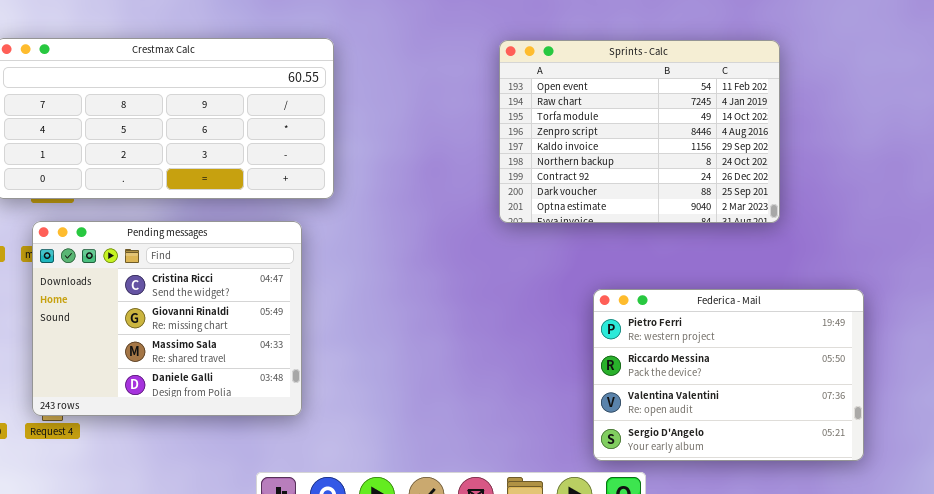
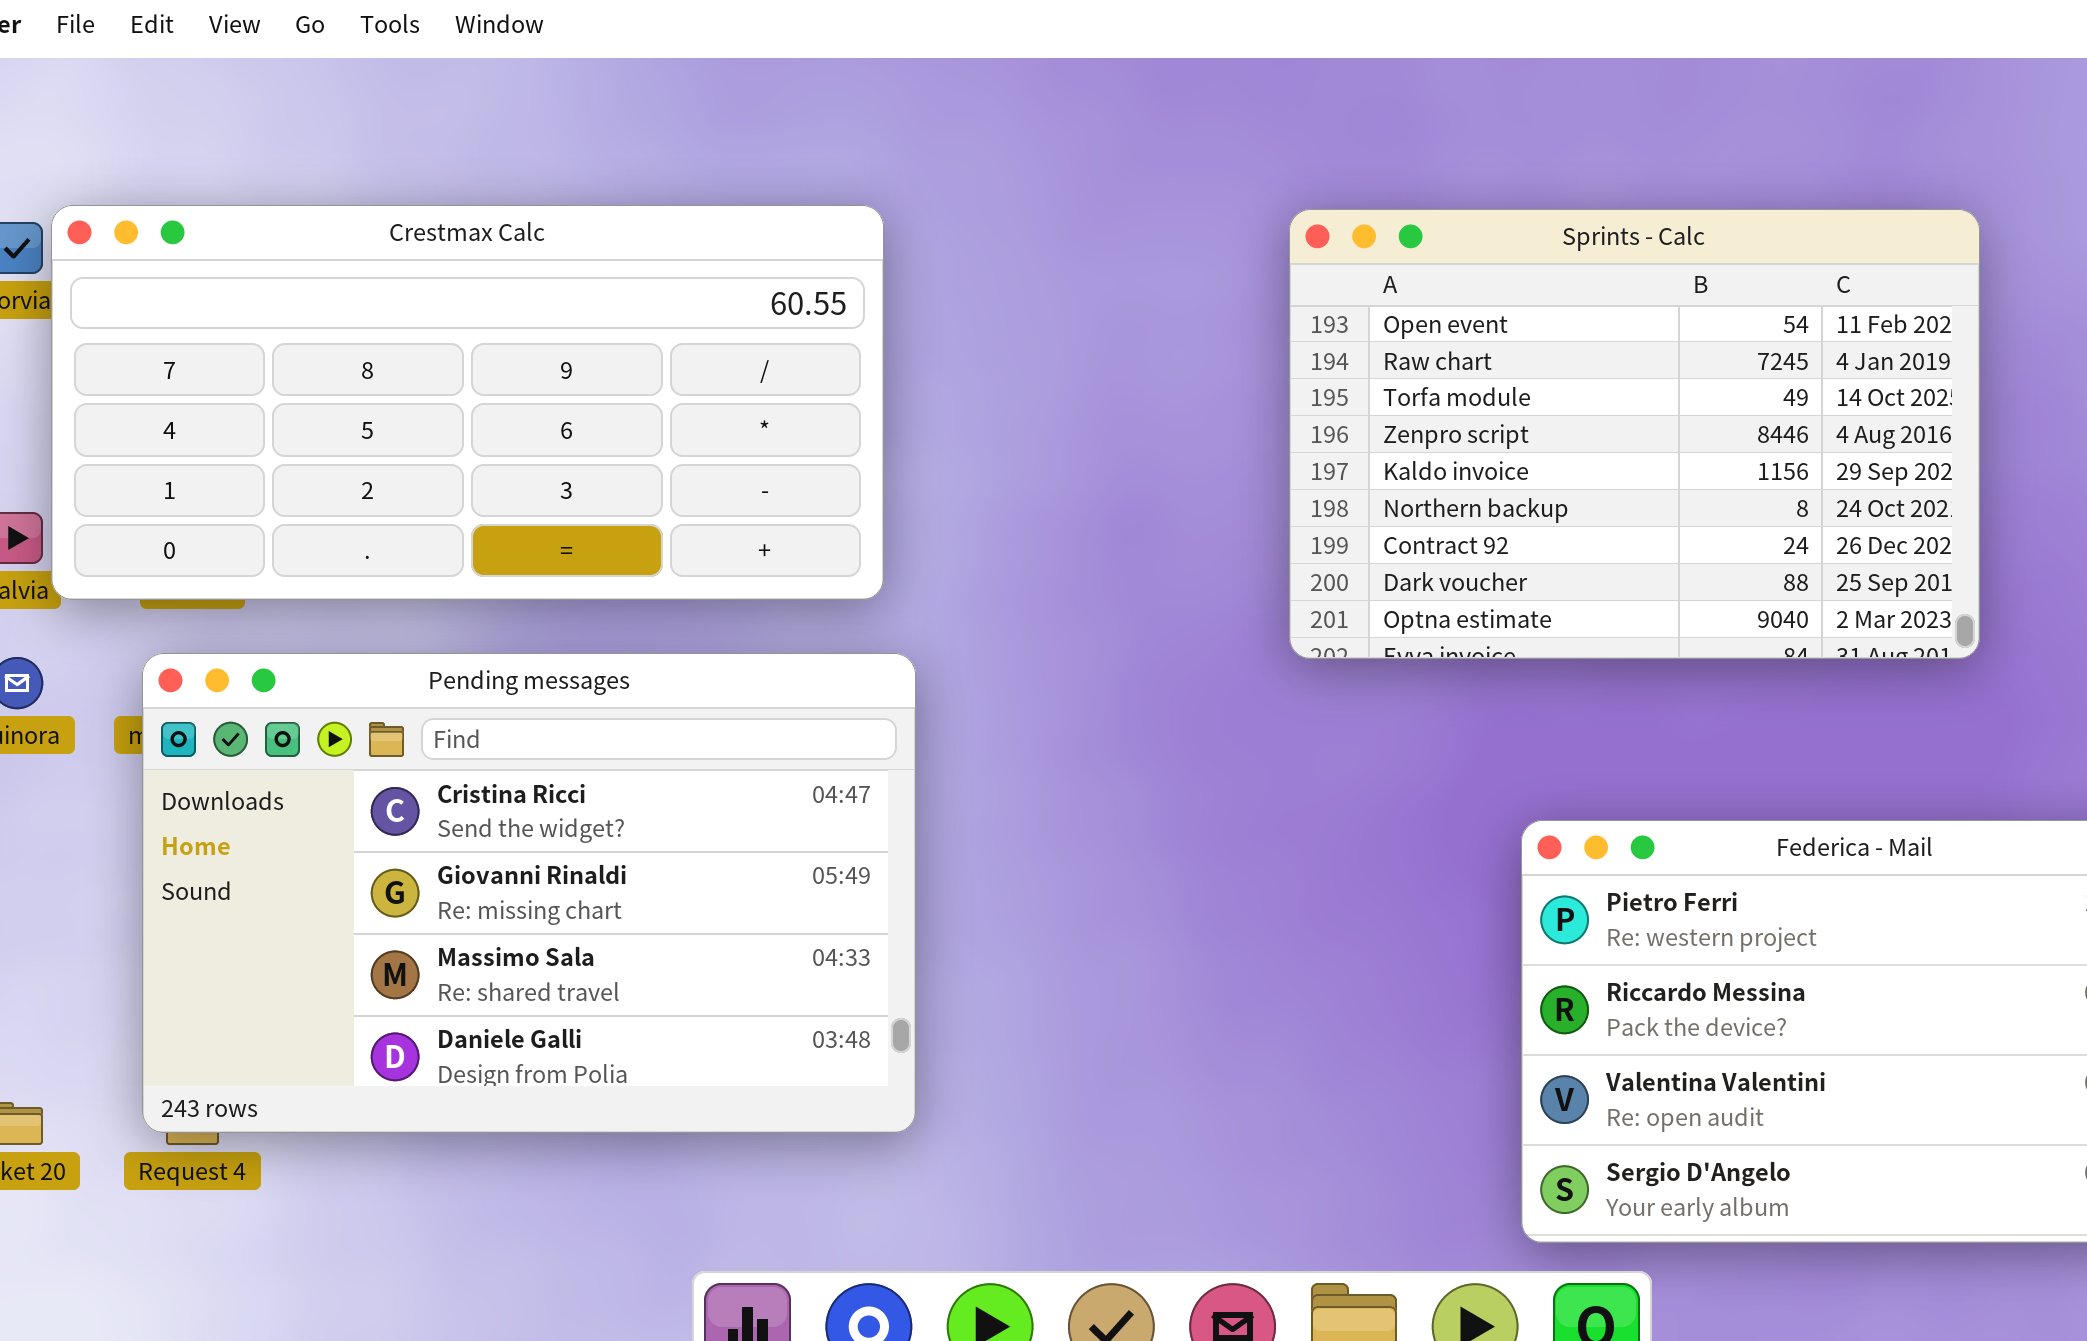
Pending messages: [32,221,302,416] -> [142,653,916,1133], resized

